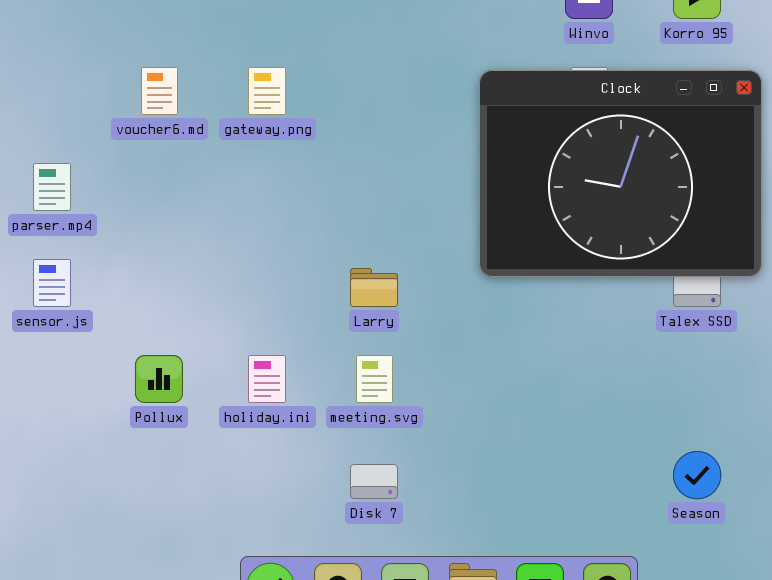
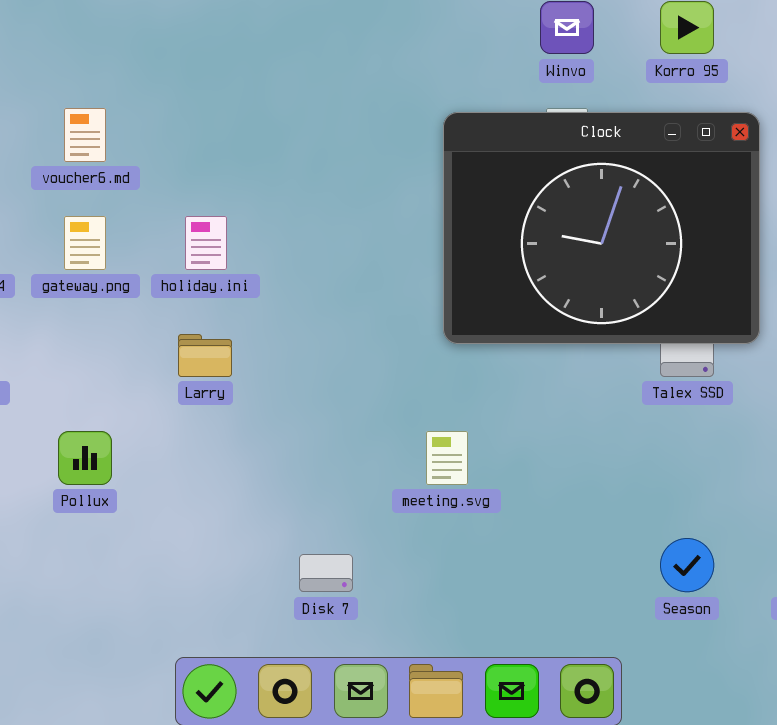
gateway.png: [248,67,286,115] -> [64,216,106,270], moved
Larry: [350,268,398,307] -> [178,334,232,377], moved
holiday.ini: [248,355,286,403] -> [185,216,227,270], moved
meeting.svg: [356,355,393,403] -> [426,431,468,485], moved

